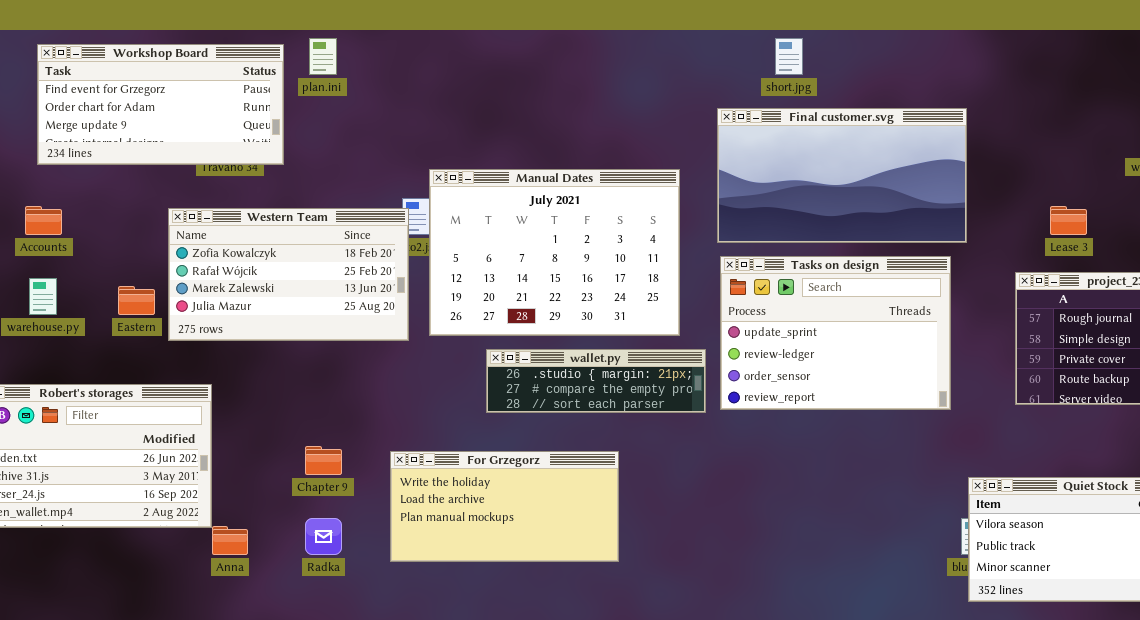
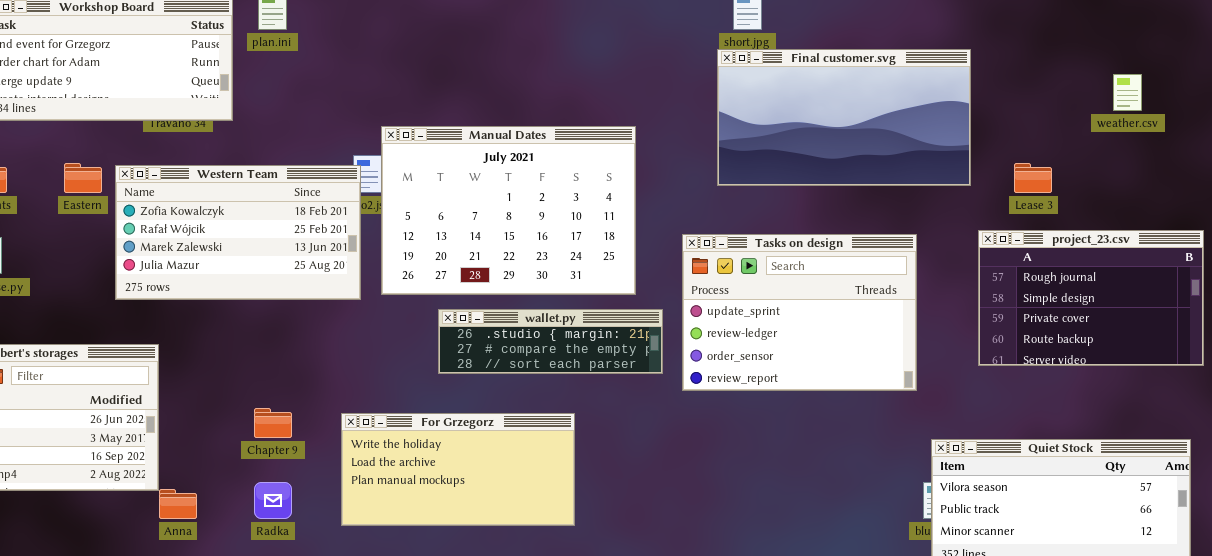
Final customer.svg: [717,108,967,243] -> [717,49,971,186], moved
Tasks on design: [720,256,951,410] -> [682,234,917,391], moved
Eastern: [118,286,155,315] -> [64,163,102,193], moved

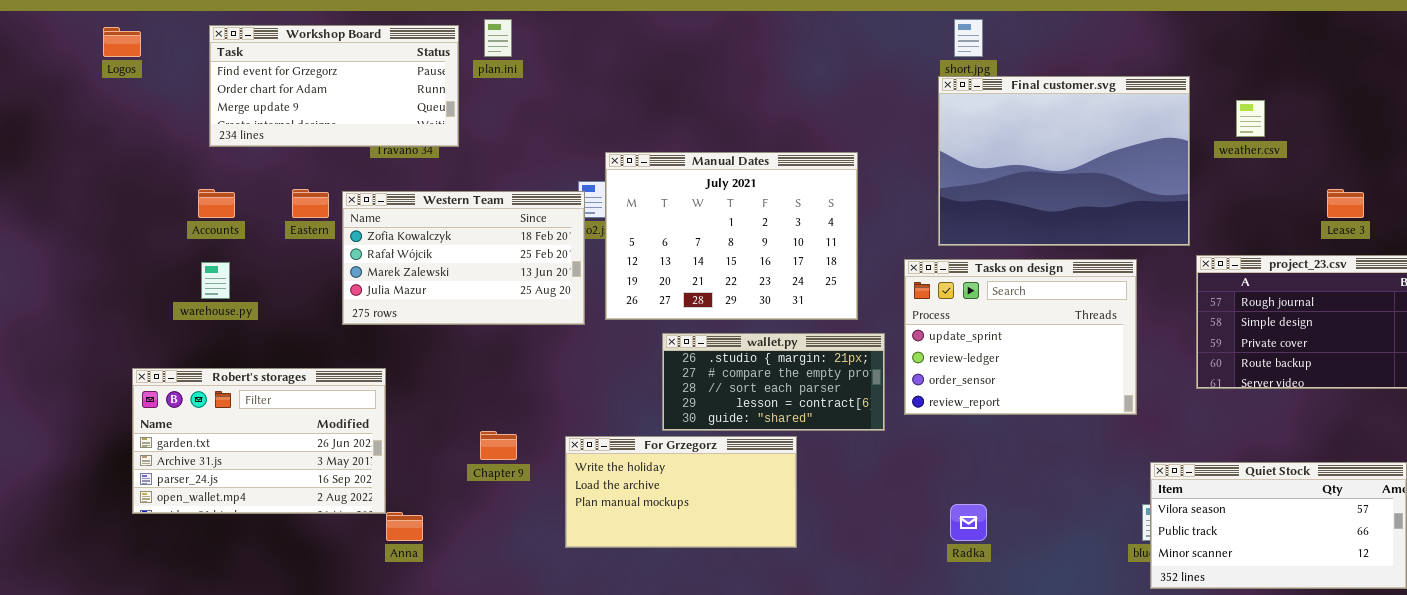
Final customer.svg: [717,49,971,186] -> [938,76,1190,246], resized
weather.csv: [1113,74,1142,111] -> [1236,100,1265,137], moved
Lease 3: [1014,163,1052,193] -> [1327,189,1364,218], moved
wallet.py: [438,309,663,374] -> [662,333,885,431], resized
Radka: [254,482,292,519] -> [950,504,987,541], moved

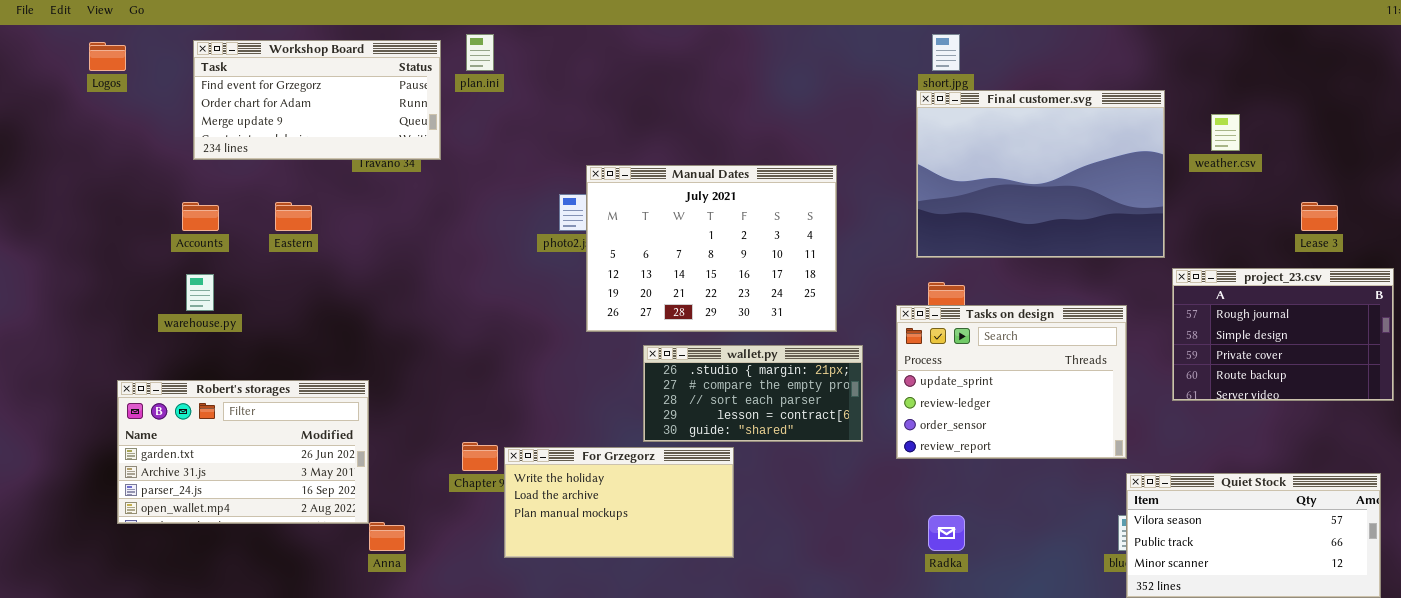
Western Team: [342,191,585,325] -> none, closed
Tasks on design: [904,259,1137,415] -> [896,305,1127,459], moved
For Grzegorz: [565,436,797,548] -> [504,447,734,558], moved

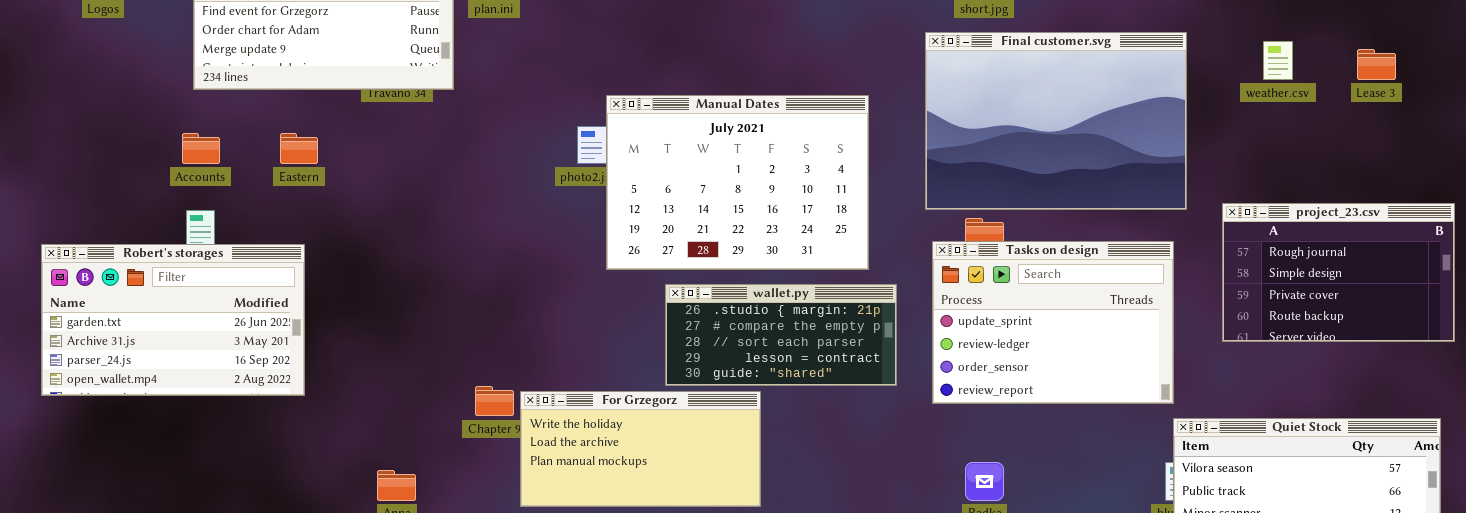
Final customer.svg: [916,90,1165,258] -> [925,32,1187,210], moved
Lease 3: [1301,202,1338,231] -> [1357,49,1396,80], moved
Robert's storages: [117,380,369,524] -> [41,244,305,396], moved

